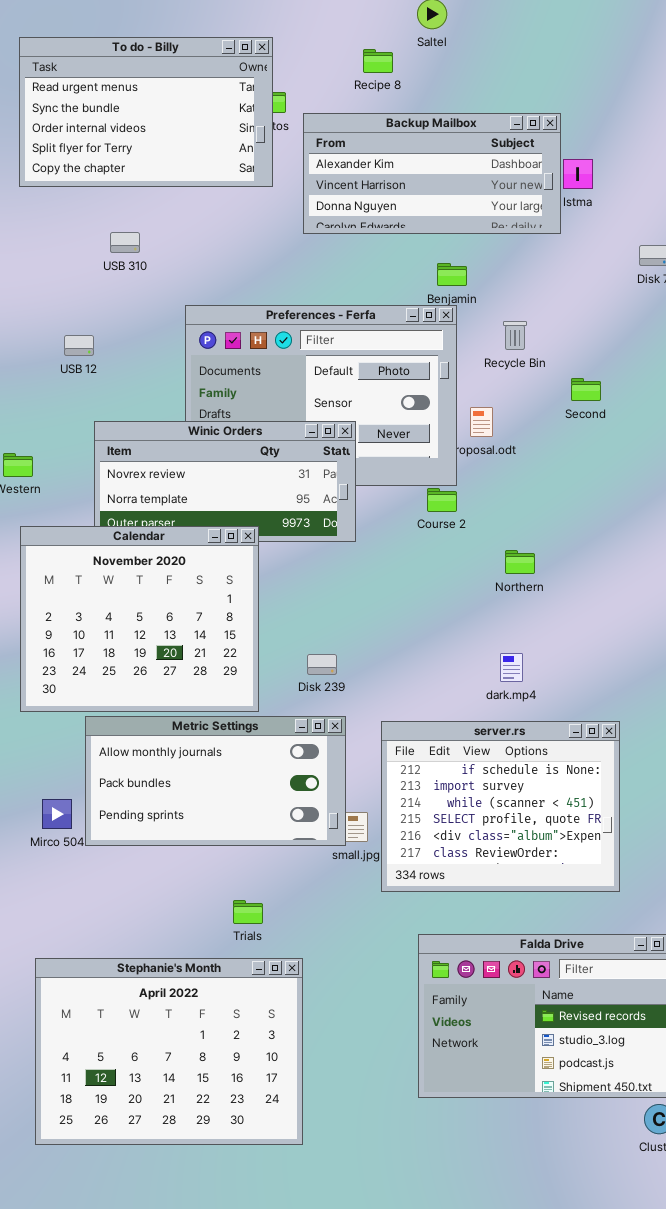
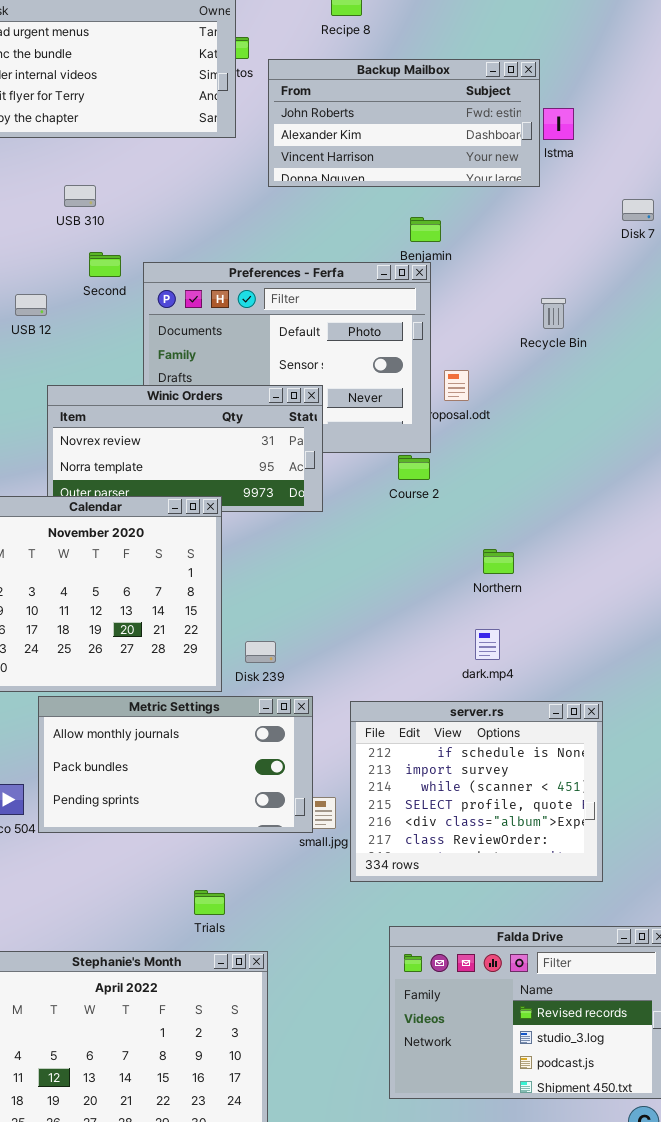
Backup Mailbox: [303,113,561,234] -> [268,59,540,187], scrolled up 1 row
Recycle Bin: [503,321,527,350] -> [541,298,566,329], moved
Second: [571,378,601,401] -> [89,252,121,277], moved
Northern: [505,550,535,574] -> [483,549,514,574], moved
Disk 239: [307,654,337,675] -> [245,641,276,663], moved

